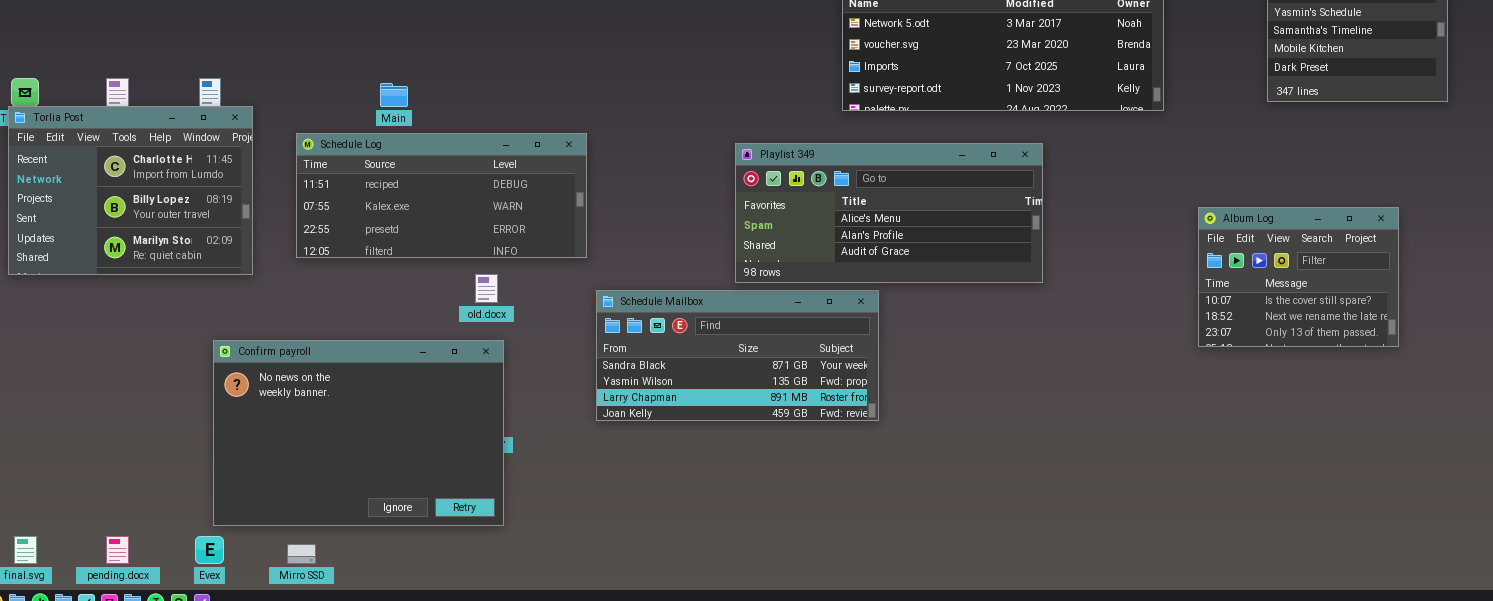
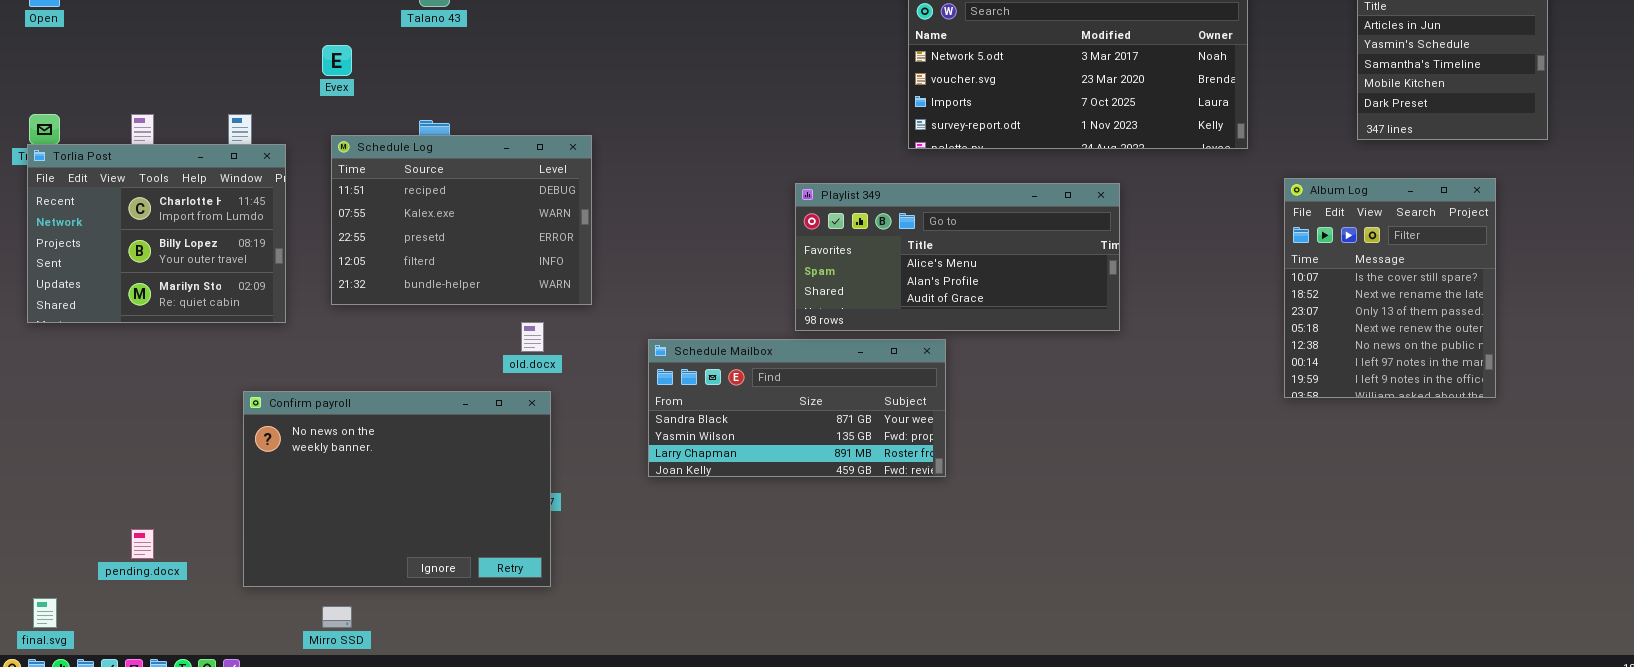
Schedule Log: [296,133,587,258] -> [331,135,592,305], resized
Album Log: [1198,207,1399,347] -> [1284,178,1496,398], resized
pending.docx: [106,536,129,564] -> [131,529,154,559], moved
Evex: [195,536,224,564] -> [322,45,352,76], moved

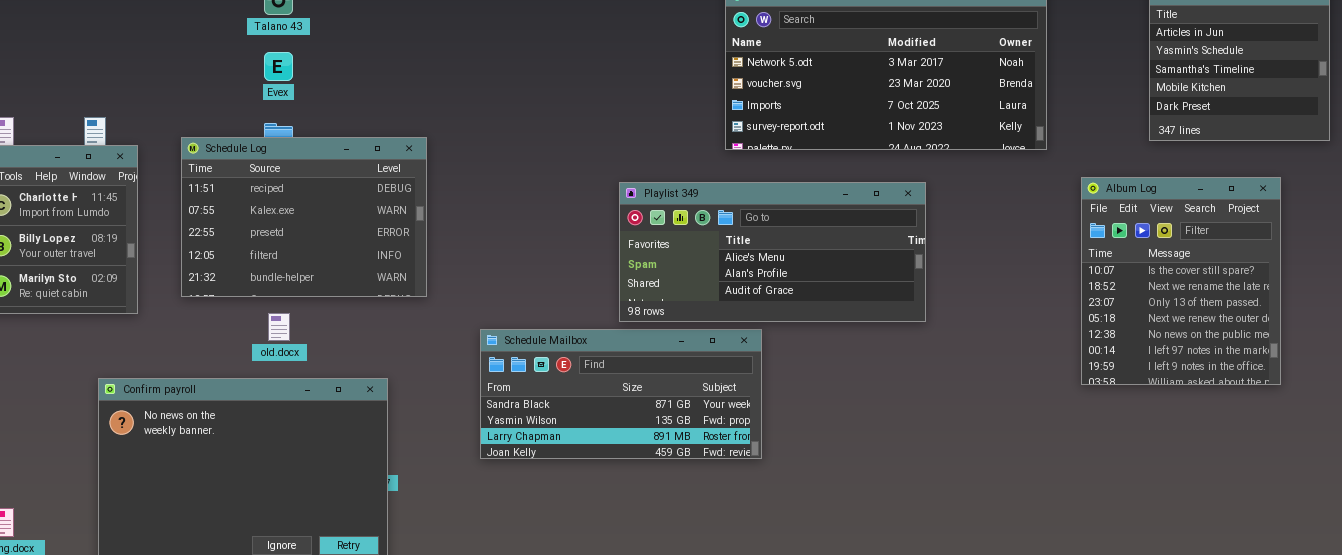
Evex: [322,45,352,76] -> [264,52,293,81], moved
old.docx: [521,322,544,352] -> [268,313,290,341], moved

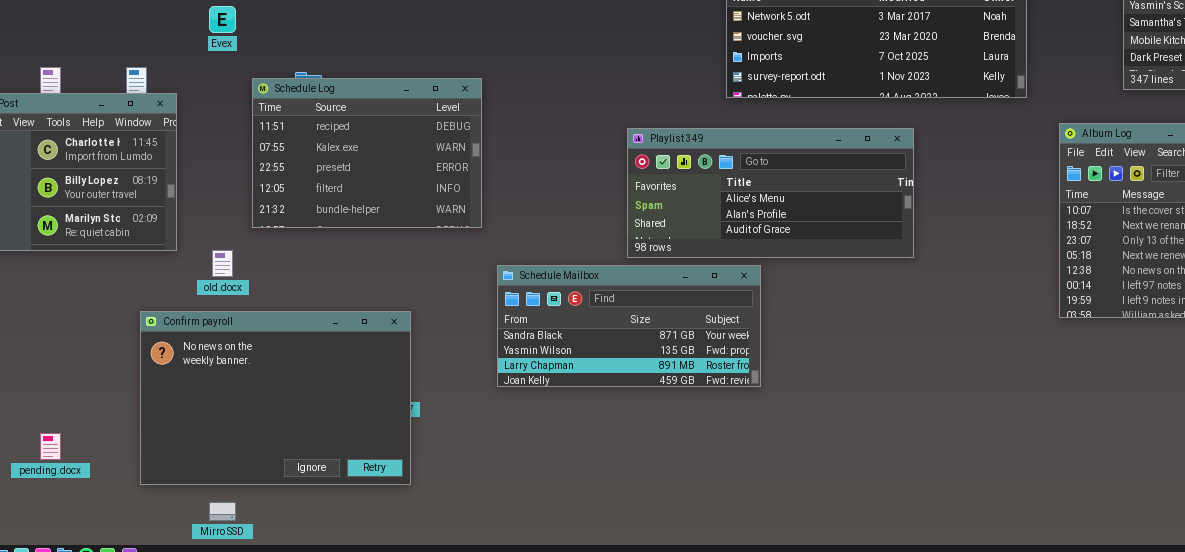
Evex: [264,52,293,81] -> [209,6,236,33], moved
Schedule Log: [181,137,427,297] -> [252,78,482,228], moved
old.docx: [268,313,290,341] -> [212,250,233,277], moved

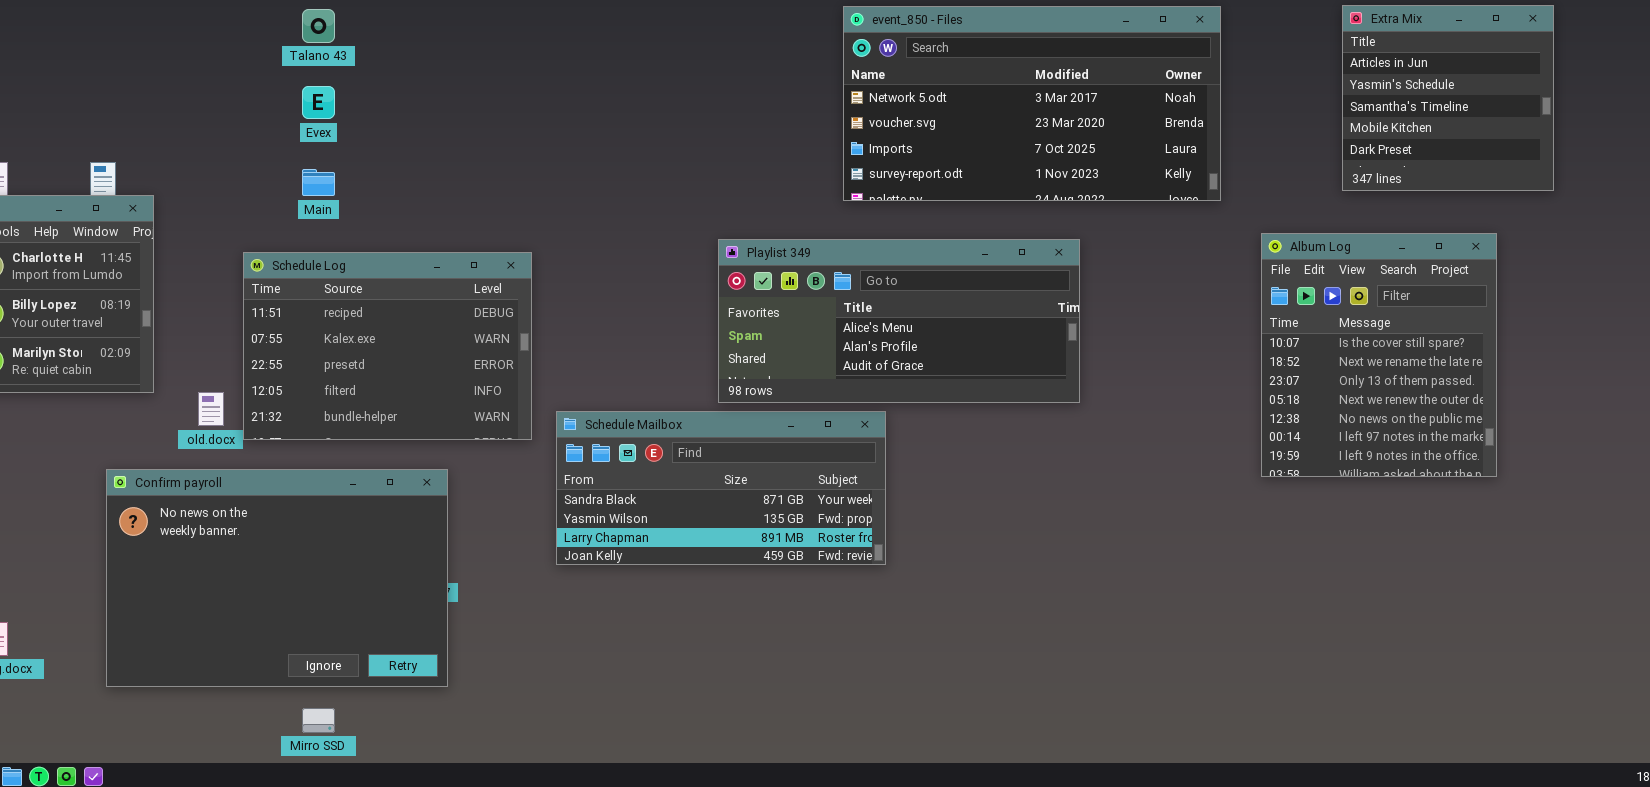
Evex: [209,6,236,33] -> [302,86,335,119], moved
Schedule Log: [252,78,482,228] -> [243,252,532,440], moved
Mirro SSD: [209,502,236,521] -> [302,708,335,733], moved

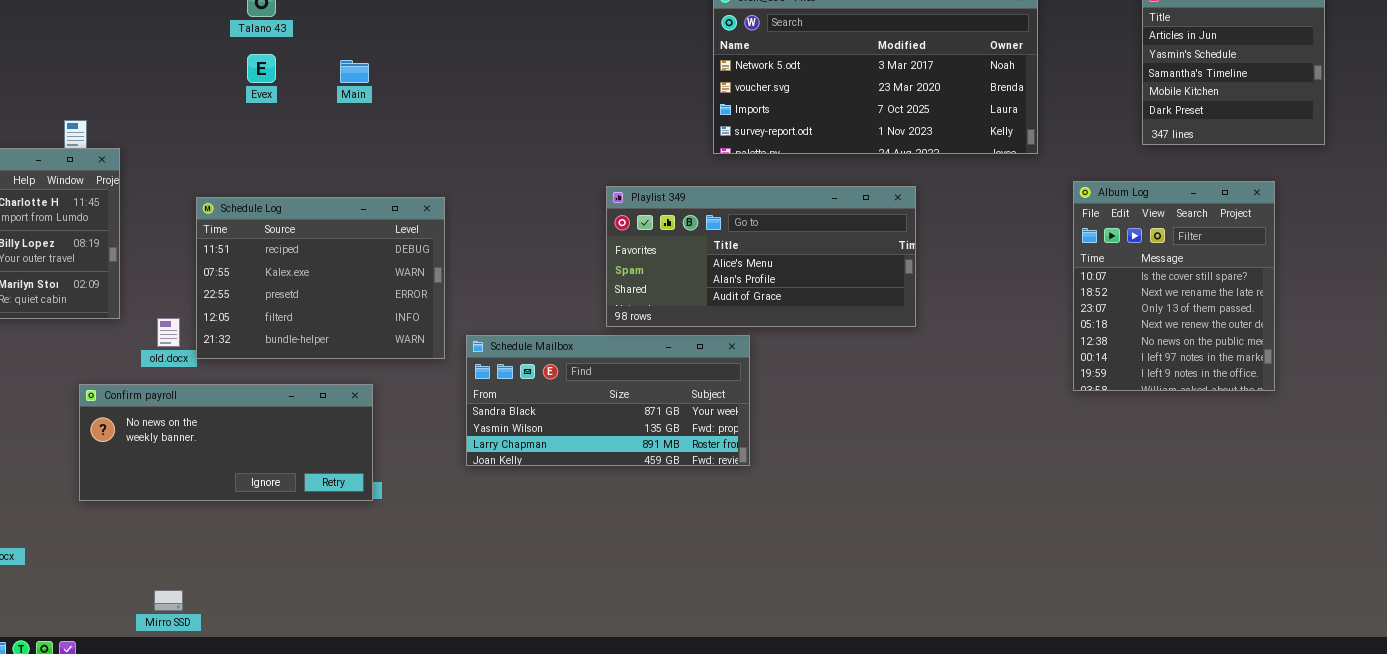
Main: [302,169,335,196] -> [340,60,369,83], moved
Confirm payroll: [106,469,448,687] -> [79,384,373,501], resized
Mirro SSD: [302,708,335,733] -> [154,590,183,611], moved

